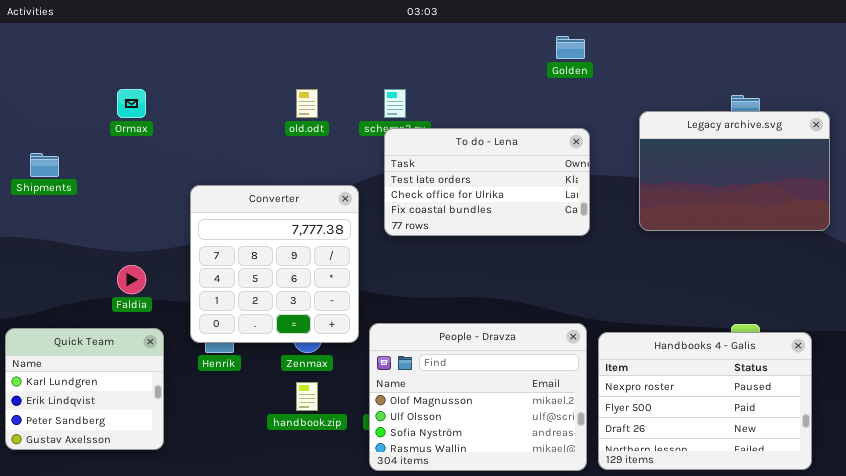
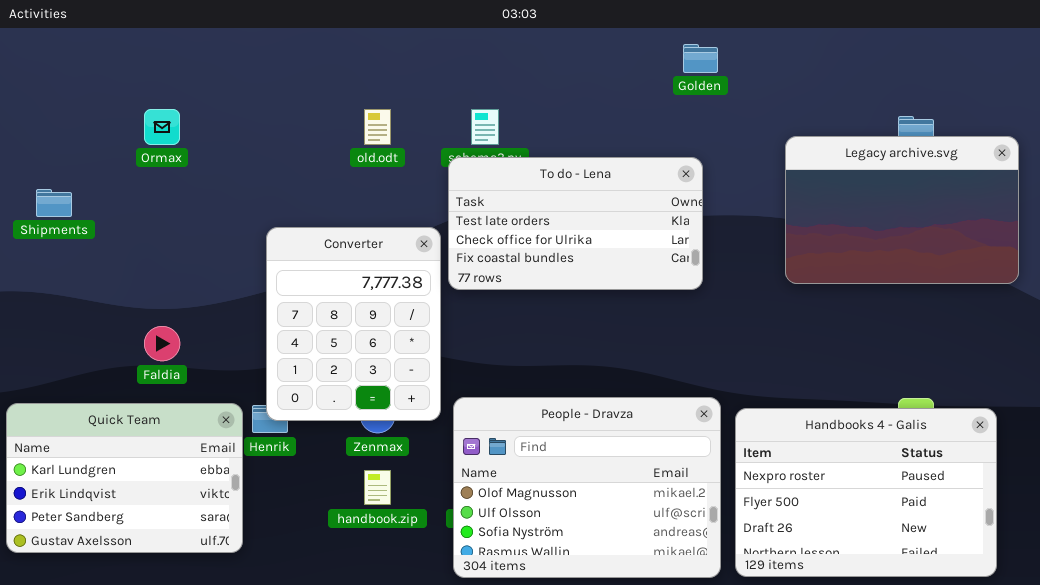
To do - Lena: [384,128,590,236] -> [448,157,703,290], moved
Converter: [190,185,359,343] -> [266,227,441,421], resized
Quick Team: [5,328,164,450] -> [6,403,243,553], resized

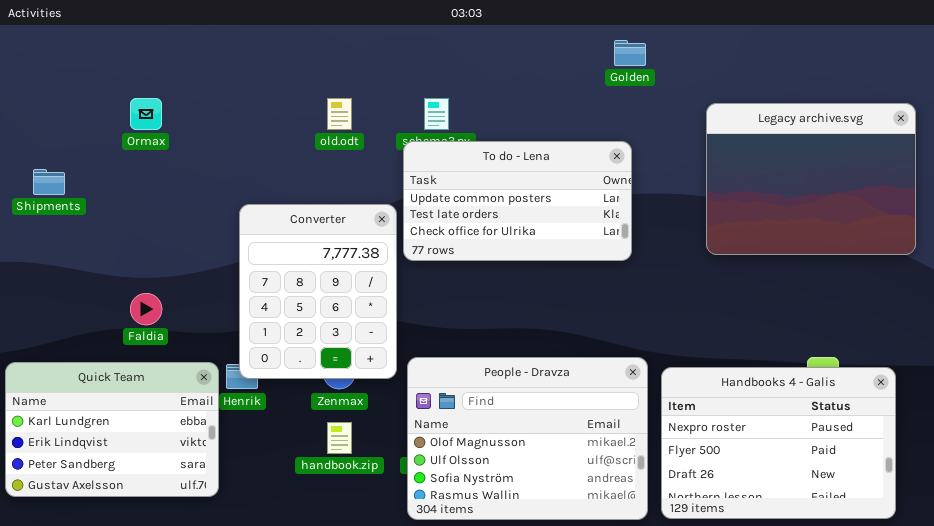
Legacy archive.svg: [785,136,1019,284] -> [706,103,916,255], resized
To do - Lena: [448,157,703,290] -> [403,141,632,261], scrolled up 1 row

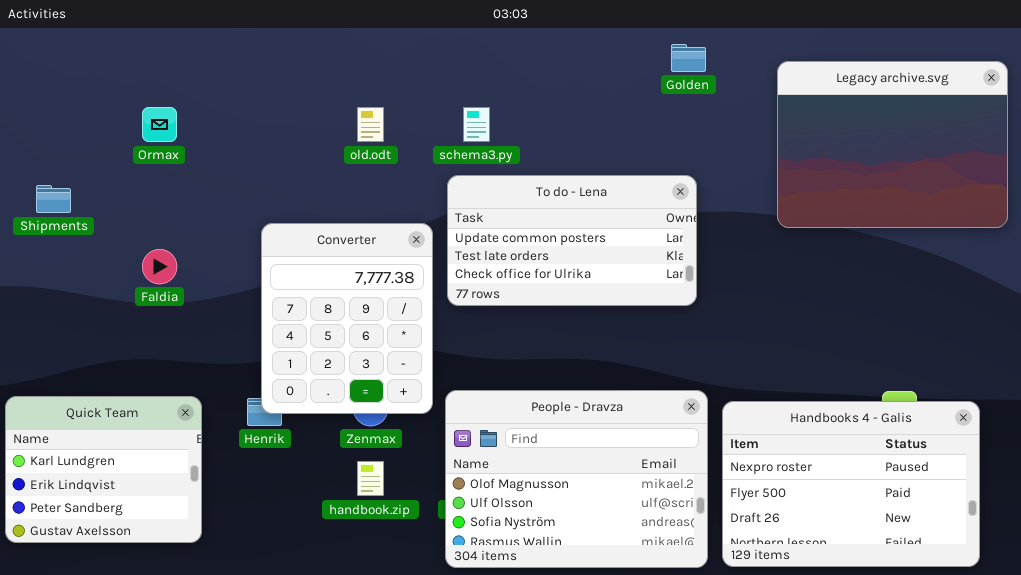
Legacy archive.svg: [706,103,916,255] -> [777,61,1008,228], moved
To do - Lena: [403,141,632,261] -> [447,175,697,306], moved
Faldia: [130,293,162,325] -> [142,249,177,284], moved
Quick Team: [5,362,219,497] -> [5,396,202,543], resized

